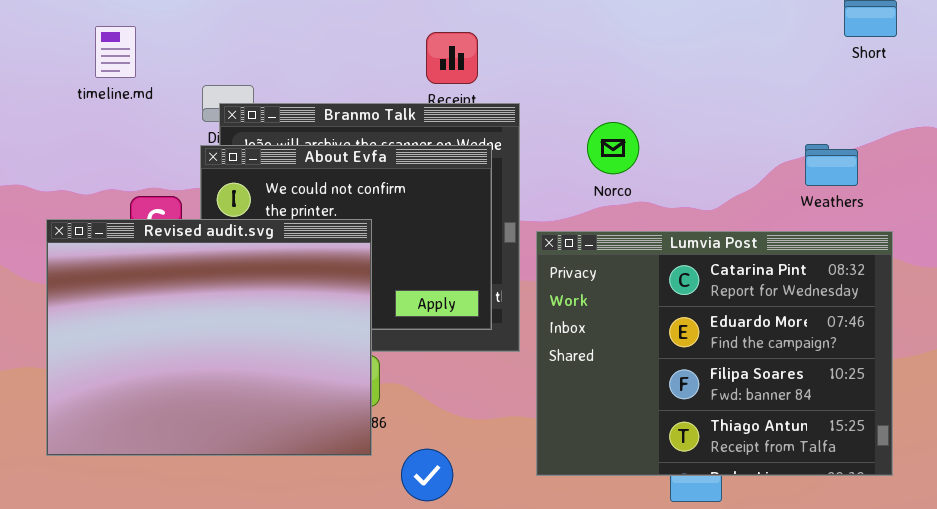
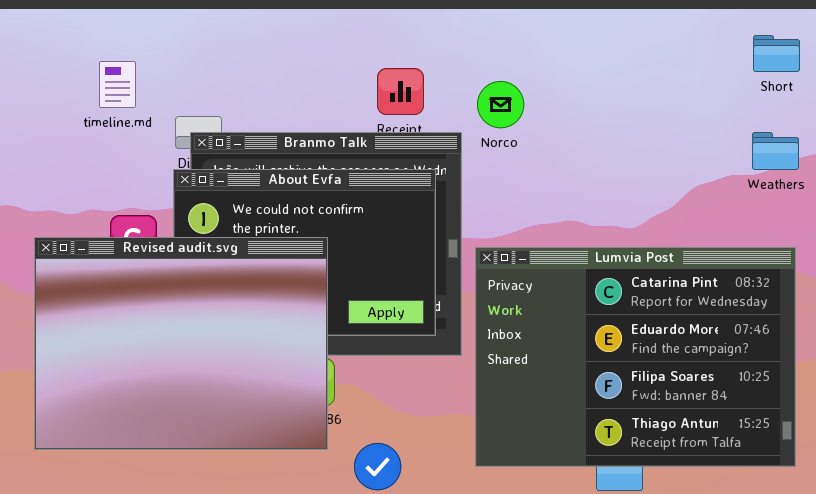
timeline.md: [95,26,136,78] -> [99,61,136,108], moved
Norco: [587,122,639,174] -> [477,81,524,128], moved
Weathers: [805,144,858,186] -> [752,132,799,170], moved

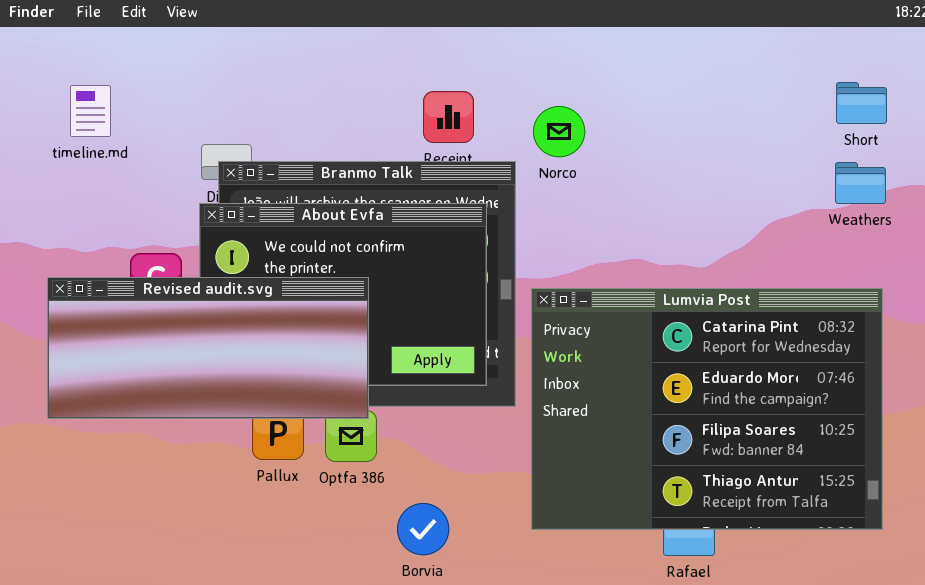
Short: [753,35,800,72] -> [836,82,887,124], moved
timeline.md: [99,61,136,108] -> [70,85,111,137], moved
Revised audit.svg: [34,237,328,450] -> [47,277,369,419], resized

